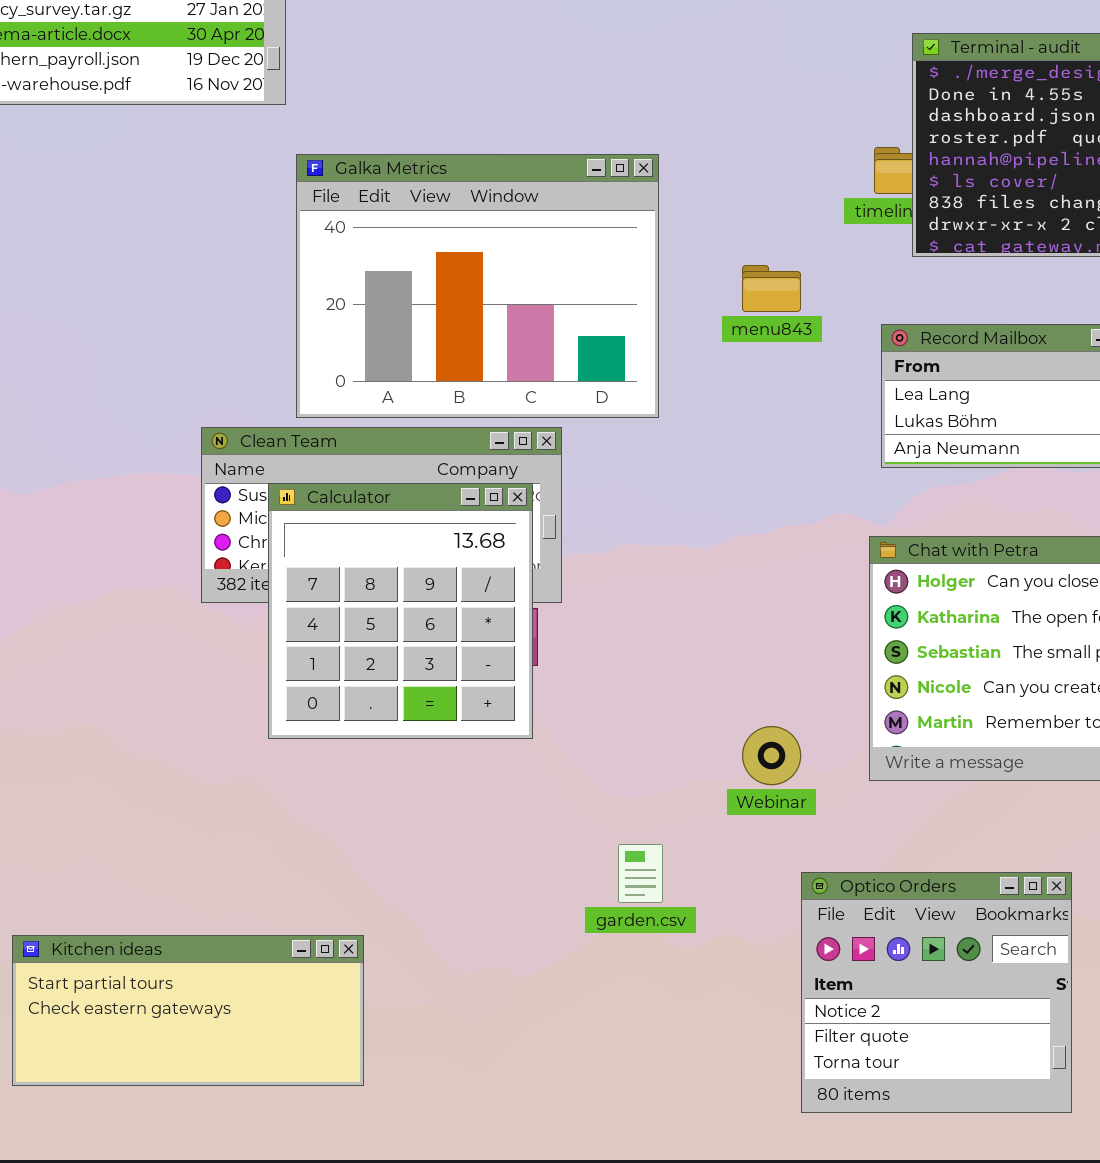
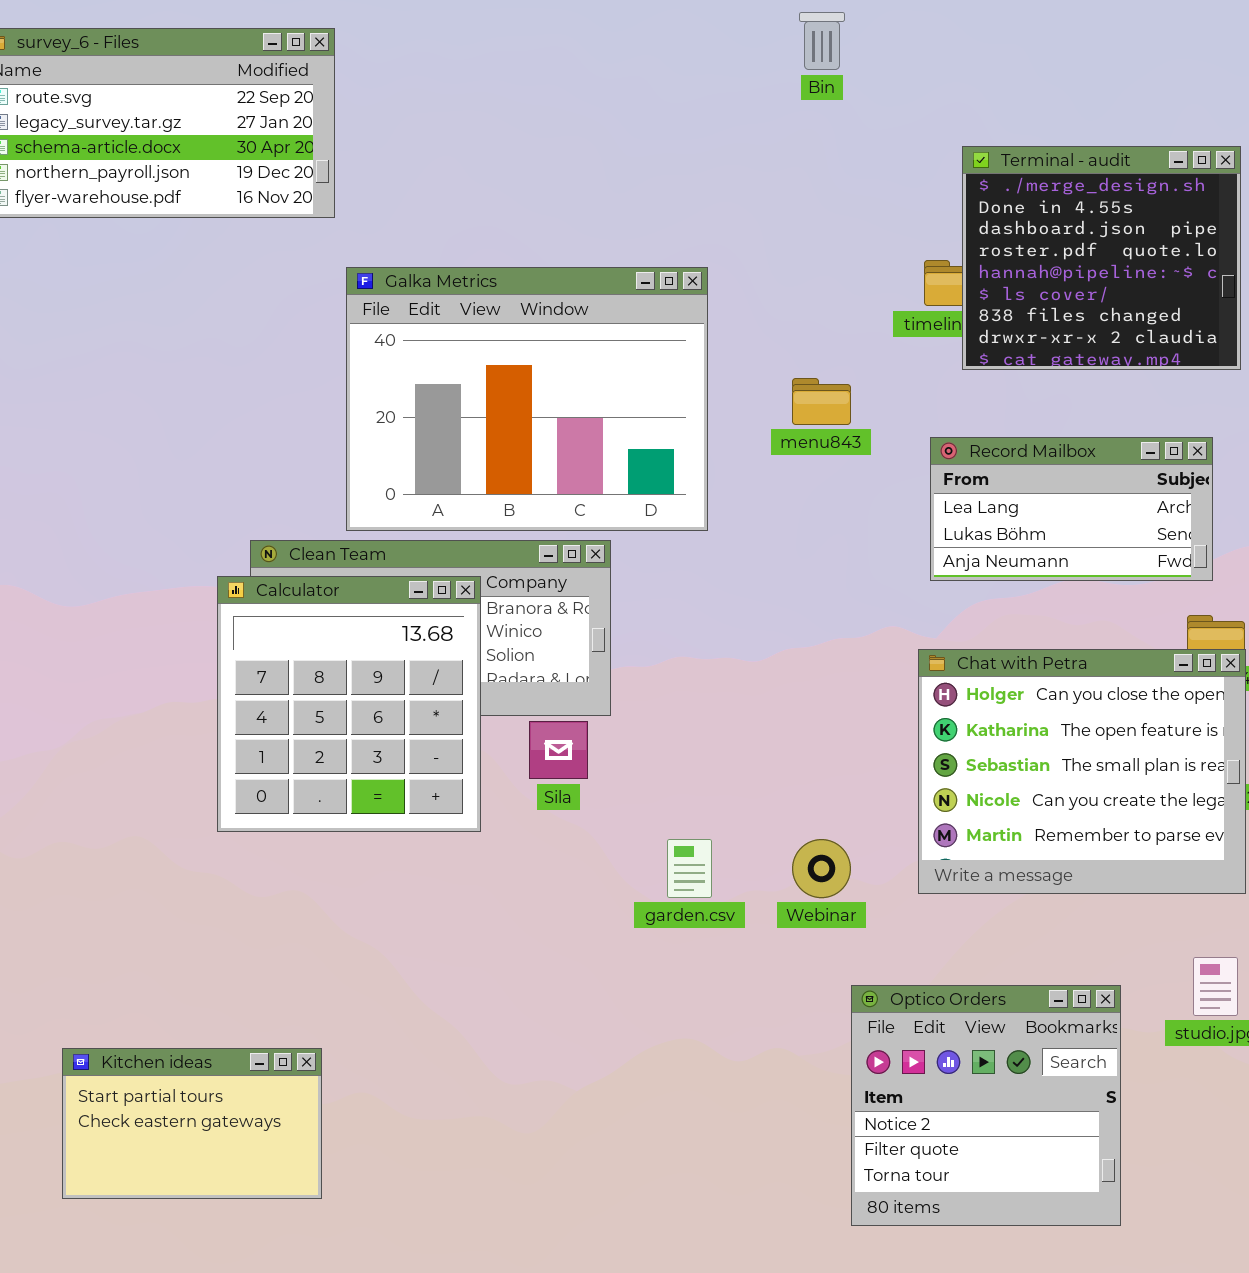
Calculator: [268,483,533,739] -> [217,576,481,832], moved
garden.csv: [618,844,663,903] -> [667,839,712,898], moved
Kitchen ideas: [12,935,364,1086] -> [62,1048,322,1199], resized

